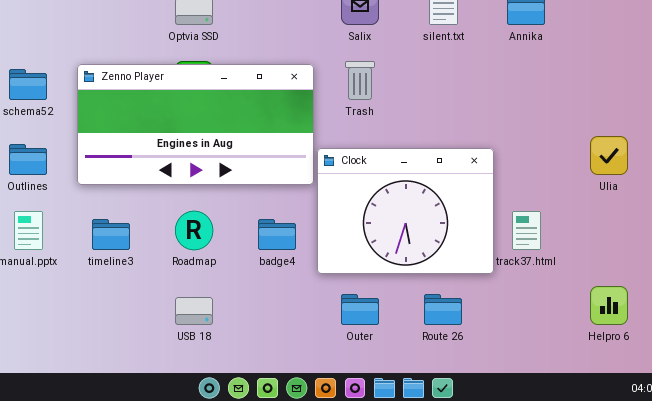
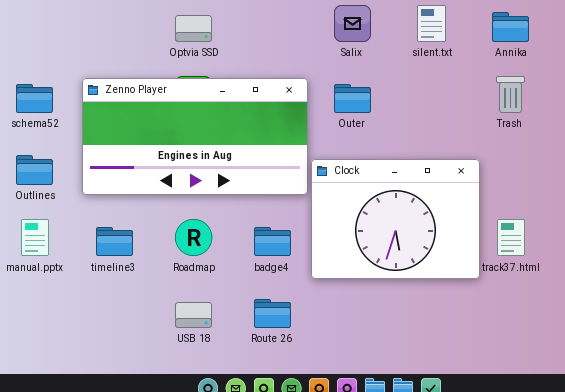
Trash: [345,61,375,100] -> [496,76,525,113], moved
Outer: [341,294,379,325] -> [334,84,371,113], moved
Route 26: [424,294,462,325] -> [254,299,291,328], moved

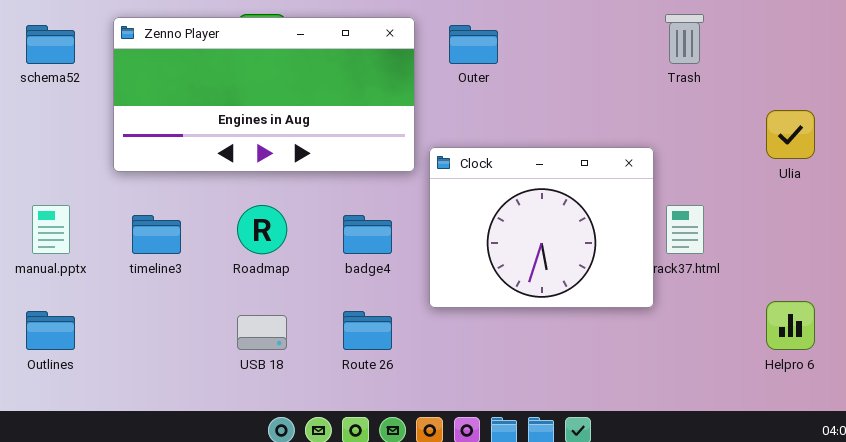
Outlines: [16,155,53,185] -> [26,311,75,350], moved
Clock: [311,159,480,279] -> [429,147,654,308], moved

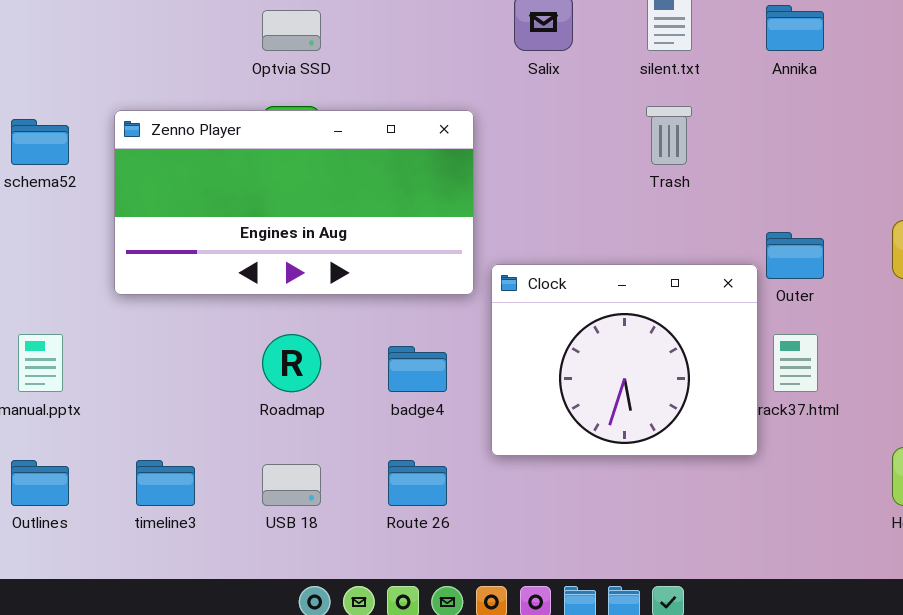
Trash: [665,14,704,64] -> [646,106,692,165], moved
Outer: [449,25,498,64] -> [766,232,824,279], moved
timeline3: [132,215,181,254] -> [136,460,195,506], moved

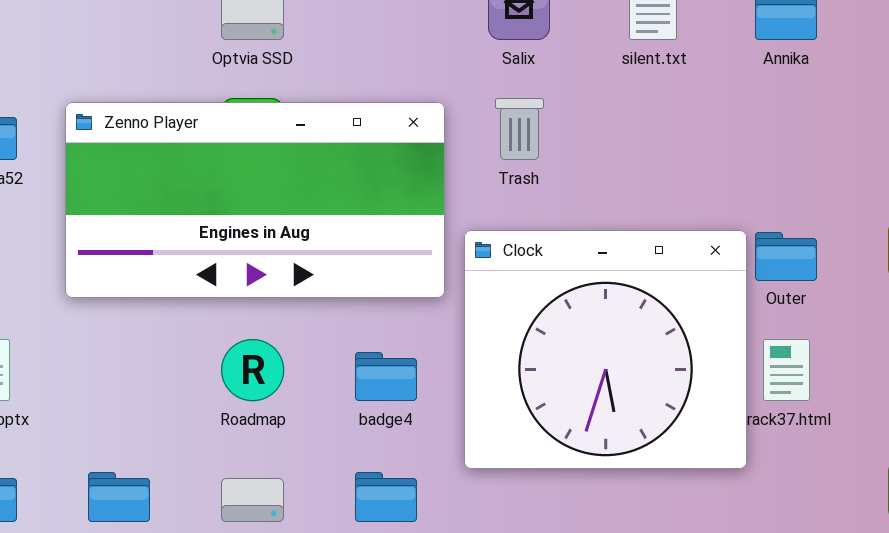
Trash: [646,106,692,165] -> [495,98,544,160], moved
Clock: [491,264,758,456] -> [464,230,747,469], resized

